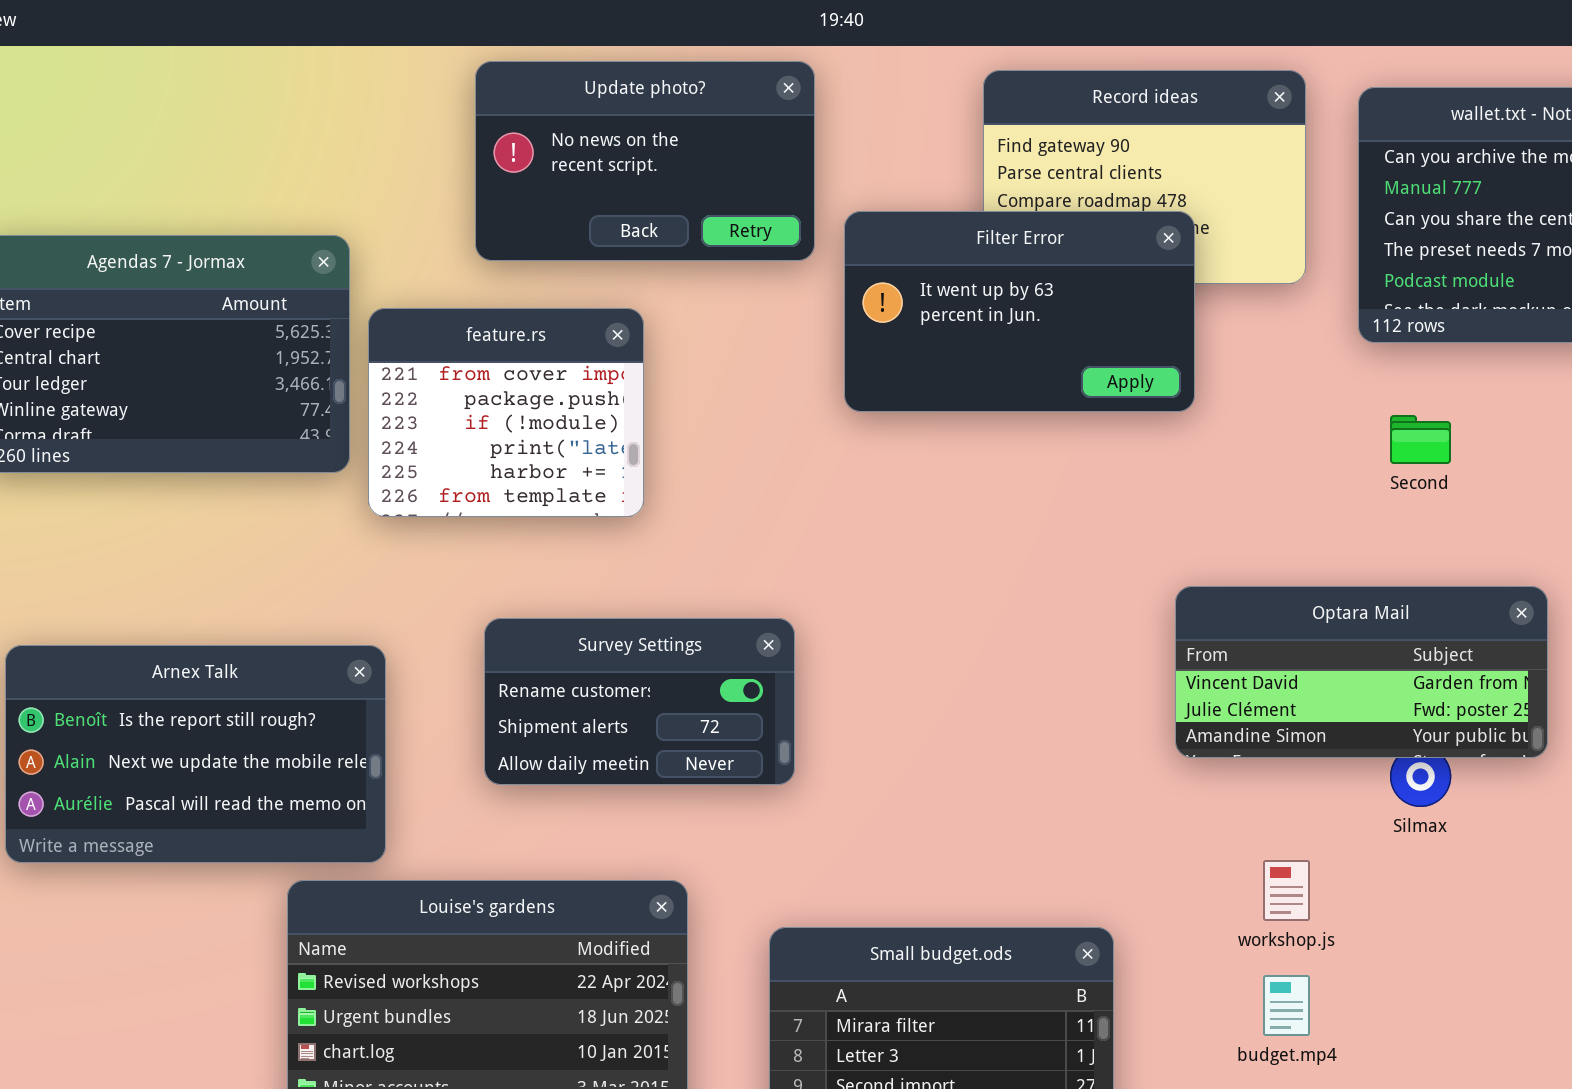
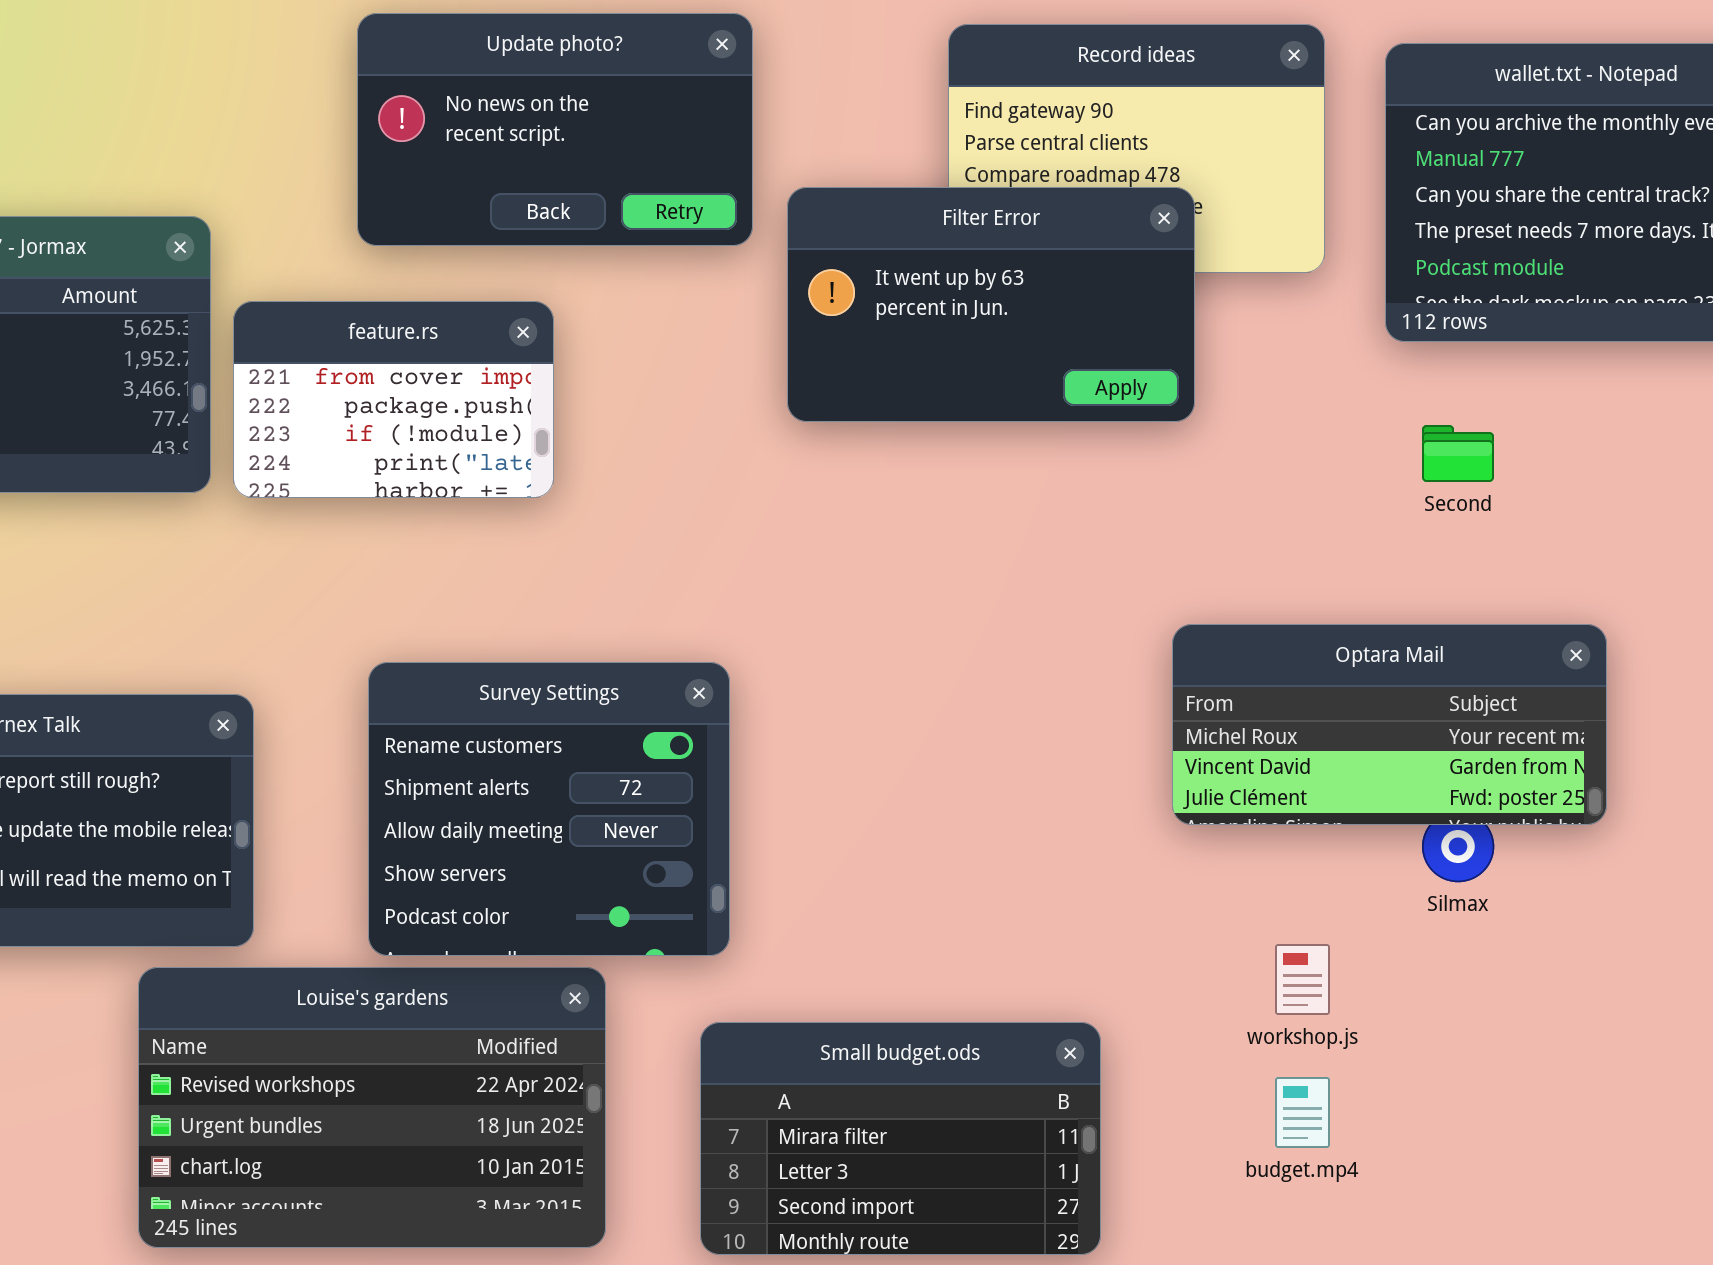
feature.rs: [368,308,644,517] -> [233,301,554,498], resized
Optara Mail: [1175,586,1548,758] -> [1172,624,1607,825], scrolled up 1 row
Survey Settings: [484,618,795,785] -> [368,662,730,956], resized

